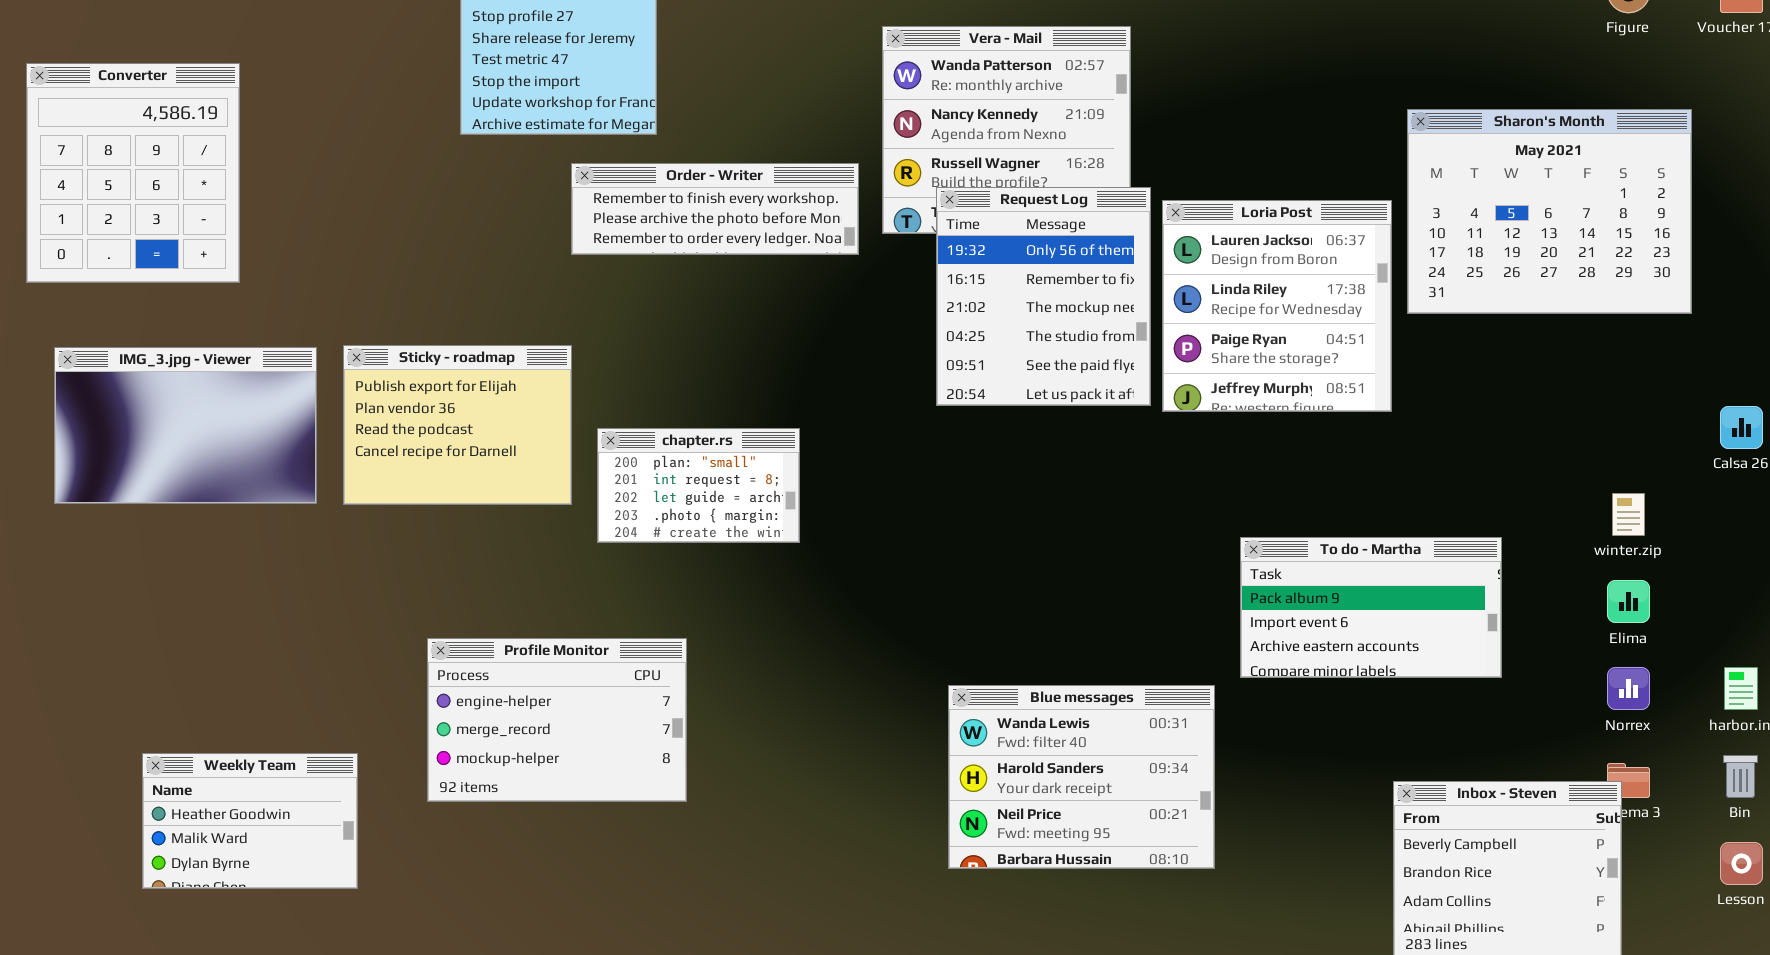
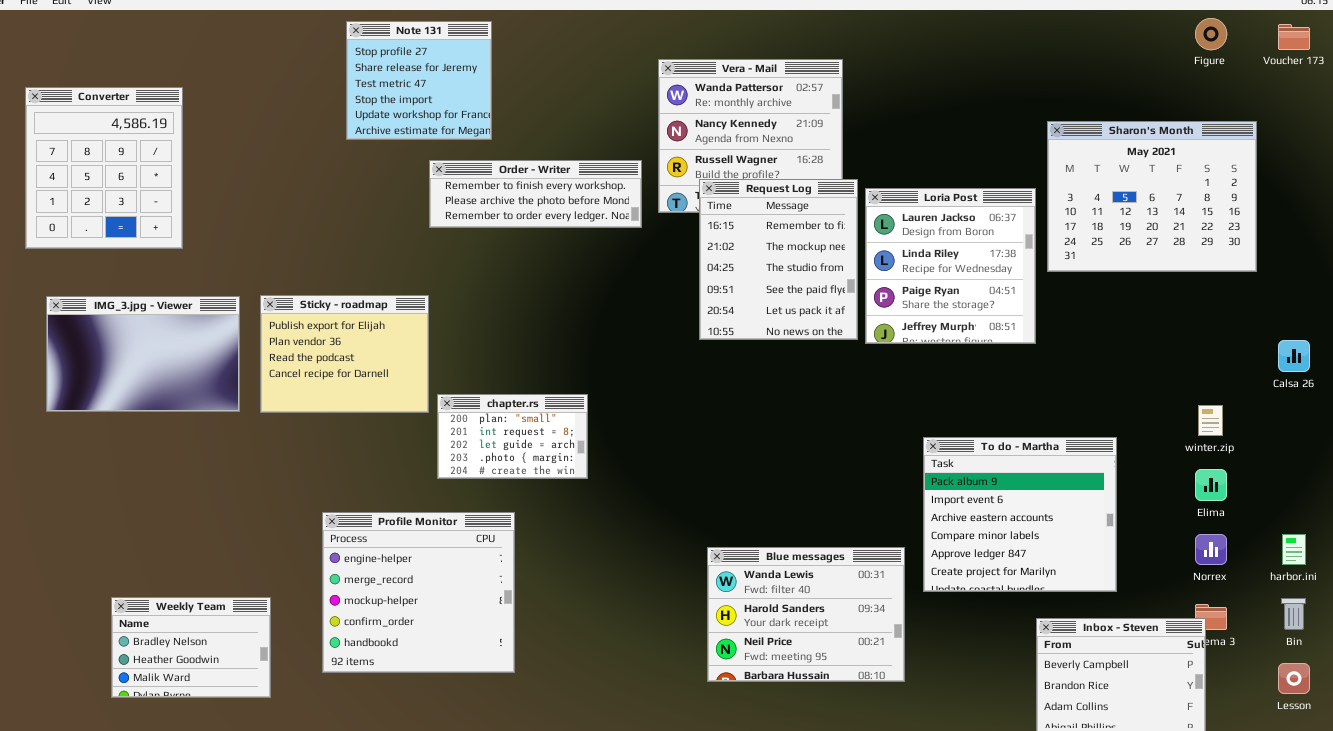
Request Log: [936,187,1151,406] -> [699,179,858,340], scrolled down 1 row
chapter.rs: [597,428,800,543] -> [437,394,588,479], moved
To do - Martha: [1240,537,1502,678] -> [923,437,1117,592], resized
Profile Monitor: [427,638,687,802] -> [322,512,515,673], resized
Weekly Team: [142,753,358,889] -> [111,597,271,698], scrolled up 1 row

